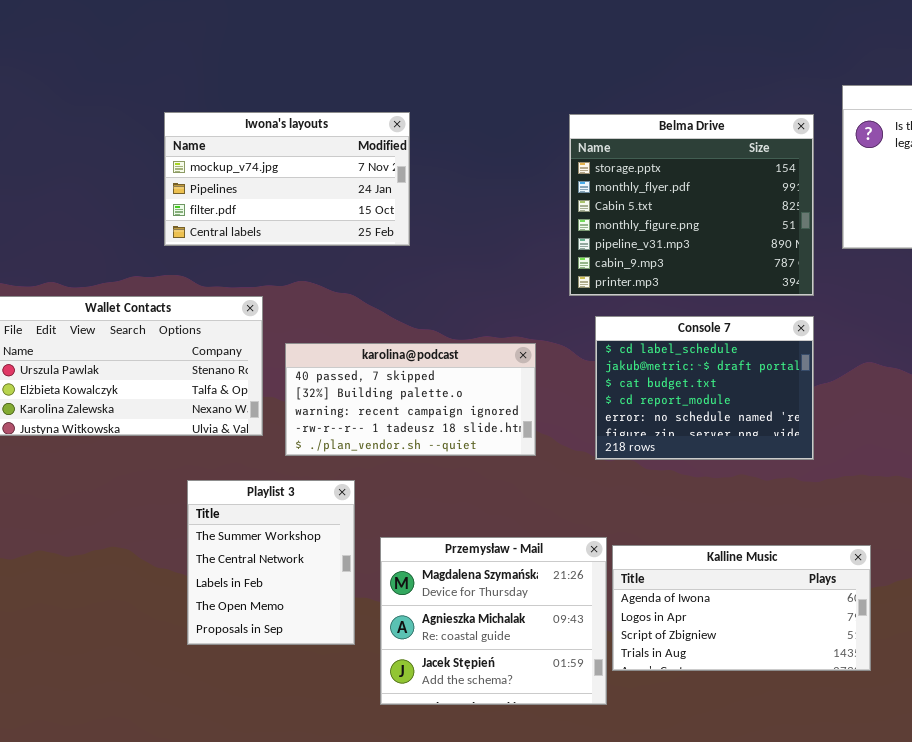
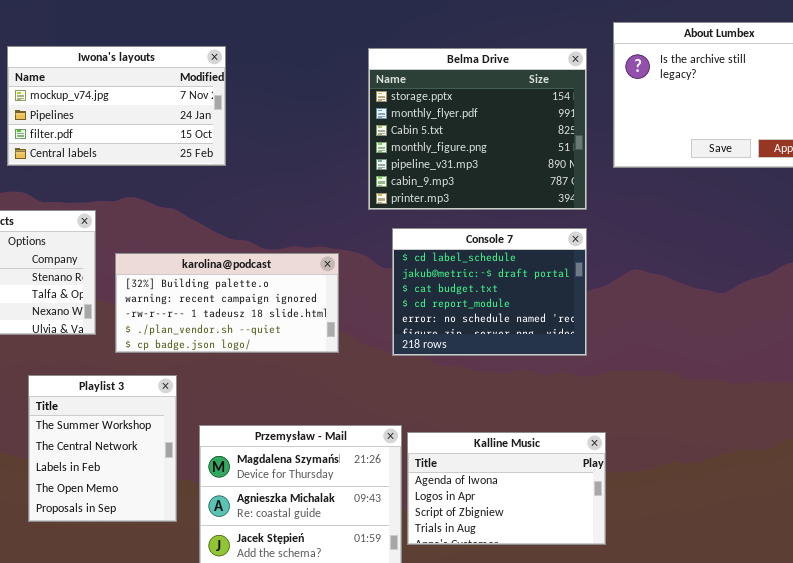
karolina@podcast: [285,343,536,456] -> [115,253,339,353], scrolled down 1 row
Kalline Music: [612,545,871,671] -> [407,432,606,545], resized

